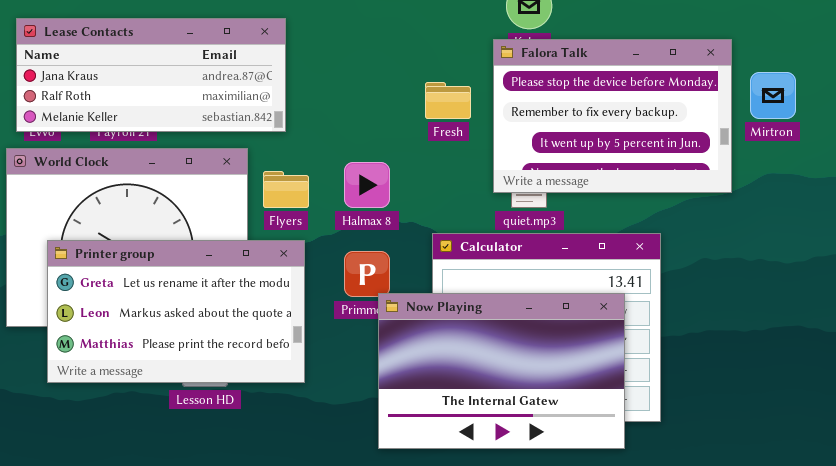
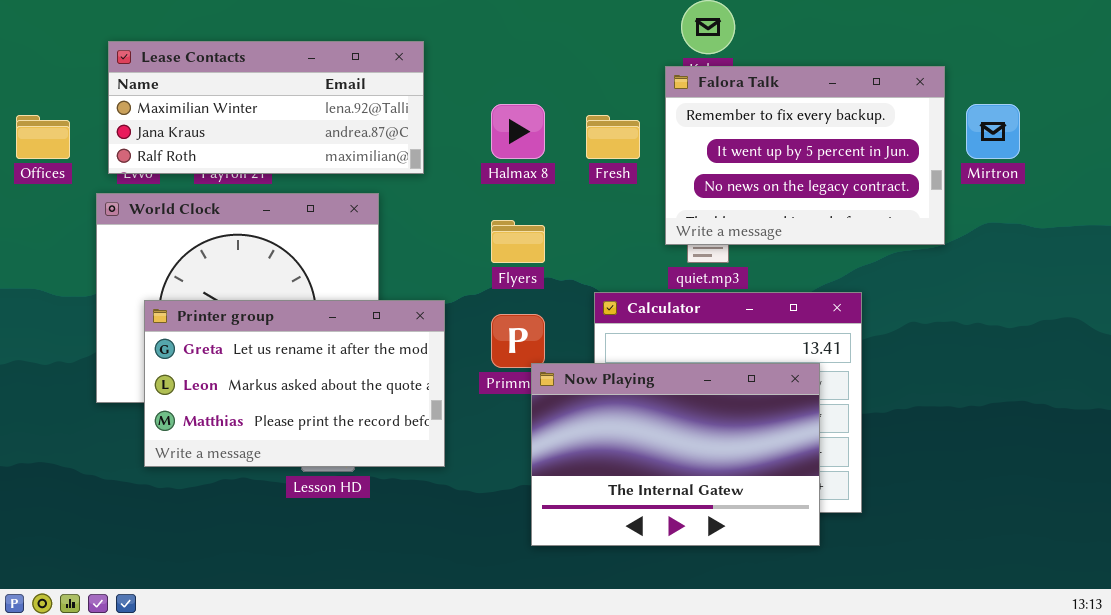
Lease Contacts: [16,18,286,132] -> [108,41,424,174], scrolled up 1 row
Falora Talk: [493,39,732,193] -> [665,66,945,245], scrolled down 1 row
Halmax 8: [344,162,390,208] -> [491,104,545,159], moved
Flyers: [263,171,309,208] -> [491,220,545,263], moved

